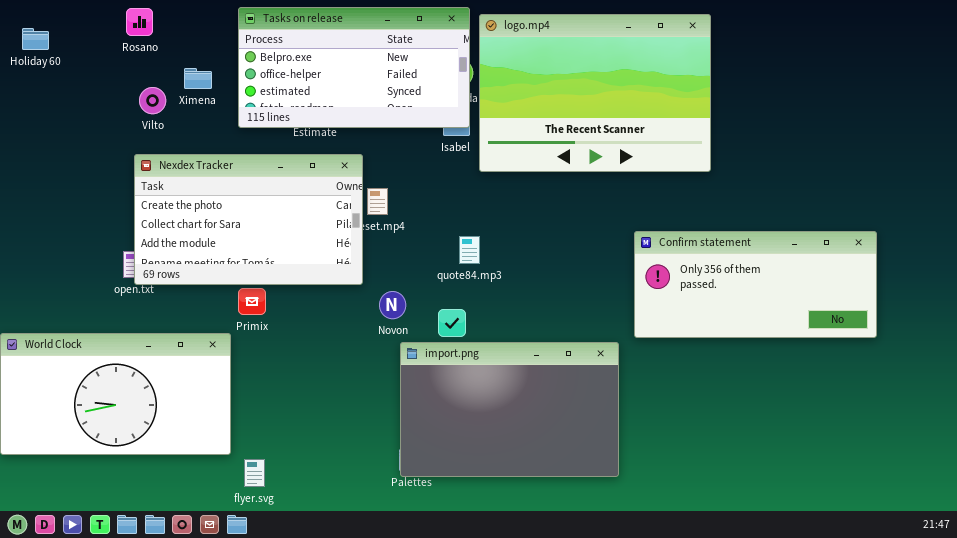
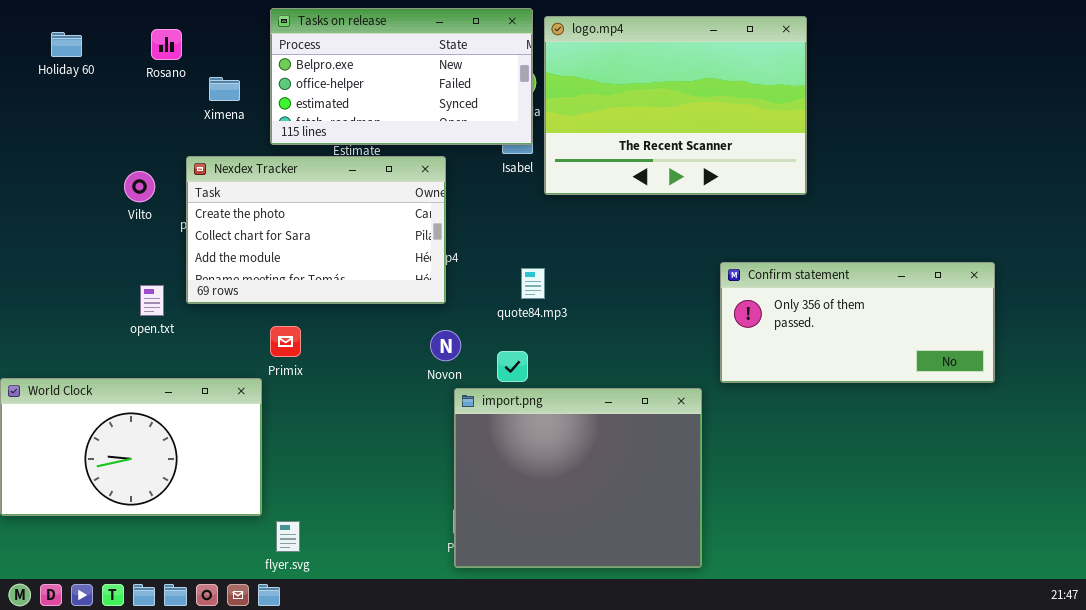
Rosano: [126,8,153,36] -> [151,29,182,60], moved
Holiday 60: [22,28,49,50] -> [51,32,82,57], moved
Vilto: [139,87,166,114] -> [124,171,155,202], moved
Nexdex Tracker: [134,154,363,285] -> [186,156,446,304], moved
import.png: [400,342,619,477] -> [454,388,702,568], resized

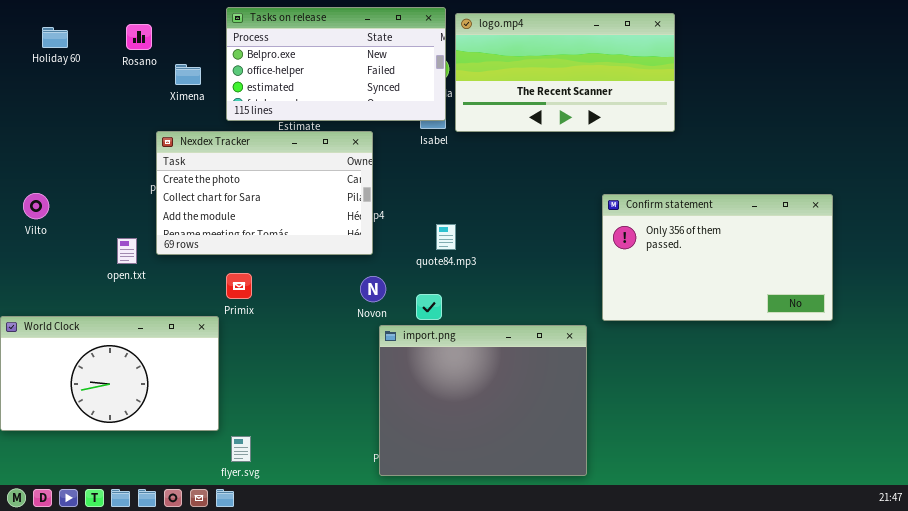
logo.mp4: [544,16,807,195] -> [455,13,675,132], resized
Vilto: [124,171,155,202] -> [23,193,49,219], moved
Confirm statement: [720,262,995,383] -> [602,194,833,321], resized

